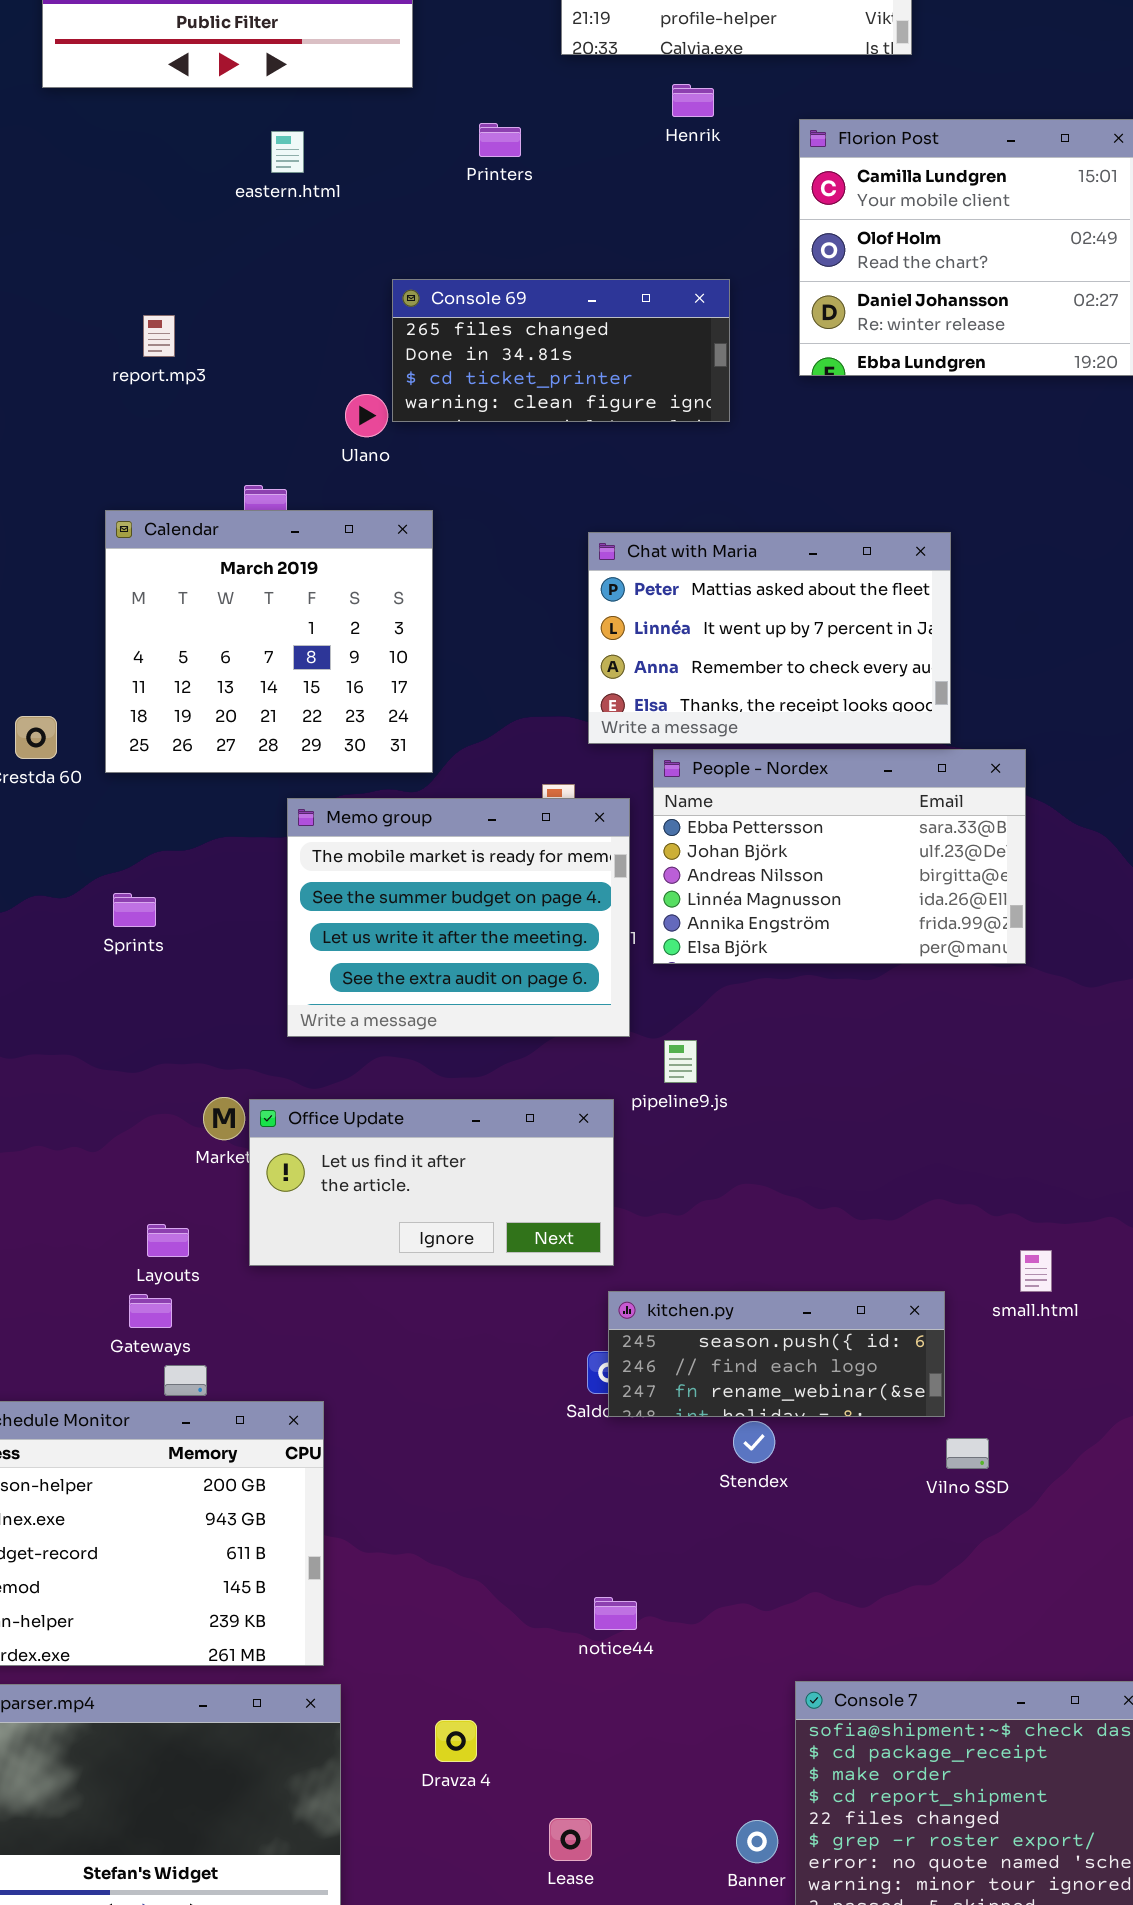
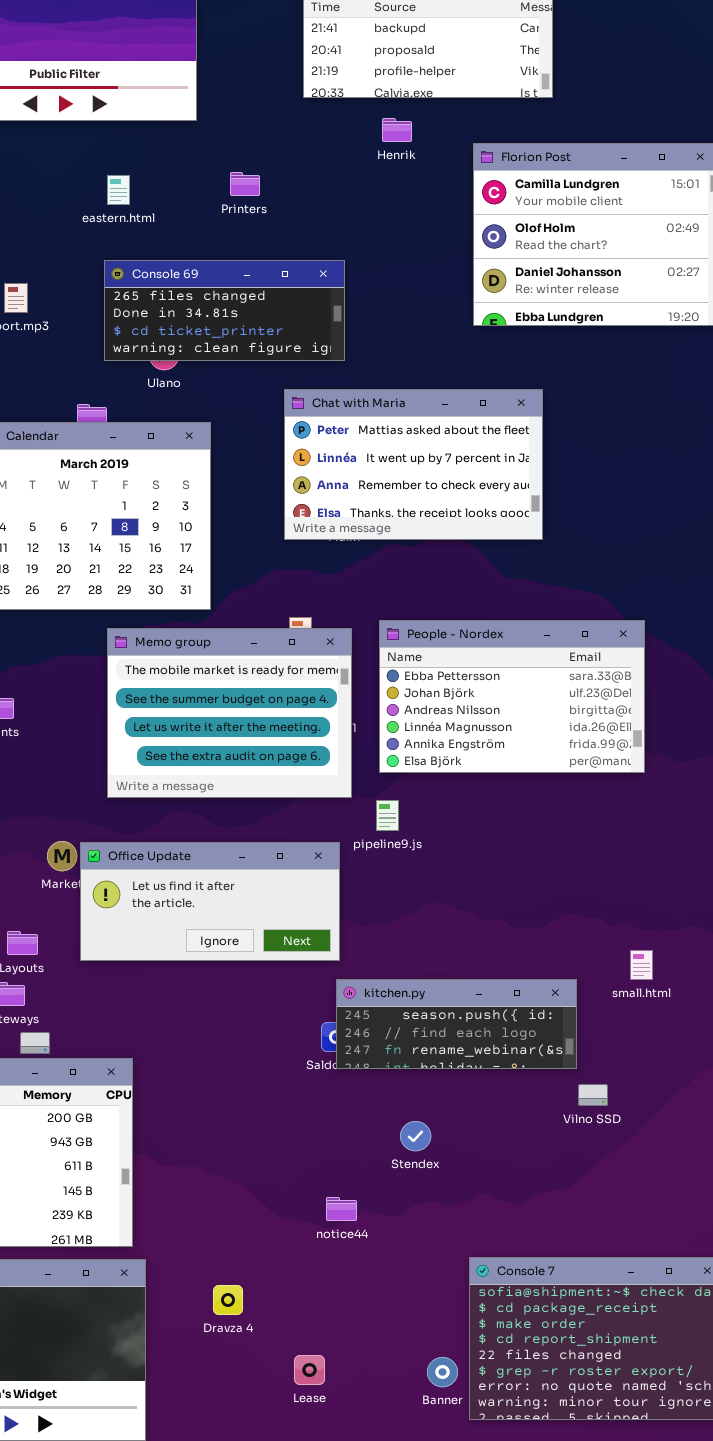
Printers: [479,123,521,157] -> [230,172,260,196], moved
eastern.html: [271,131,304,173] -> [107,175,130,205], moved
Console 69: [392,279,730,422] -> [104,260,345,361], moved
Chat with Maria: [588,532,951,744] -> [284,389,543,540], moved
People - Nordex: [653,749,1026,964] -> [379,620,645,773], moved
Stendex: [733,1421,775,1463] -> [400,1121,431,1151], moved

